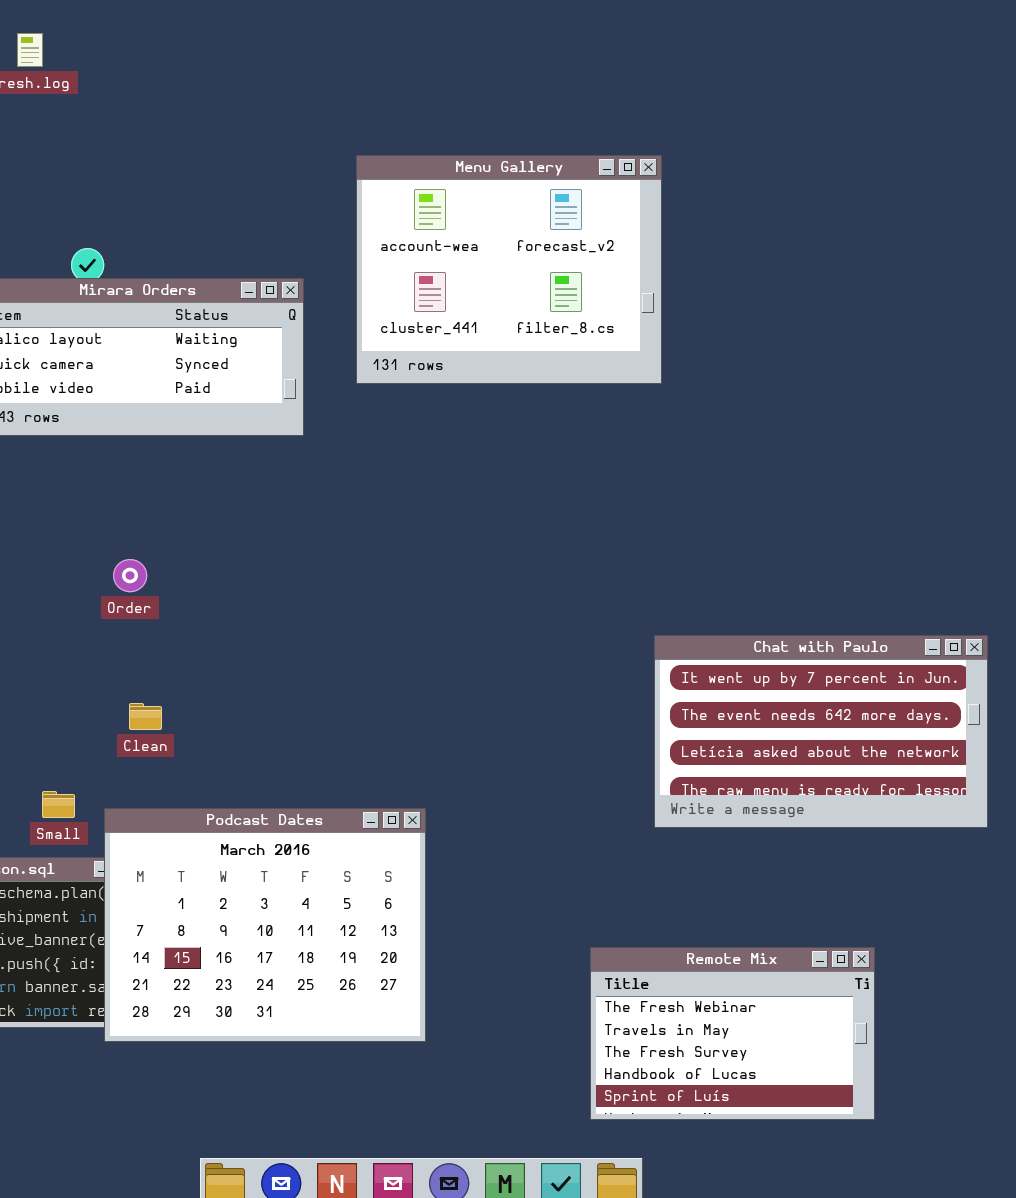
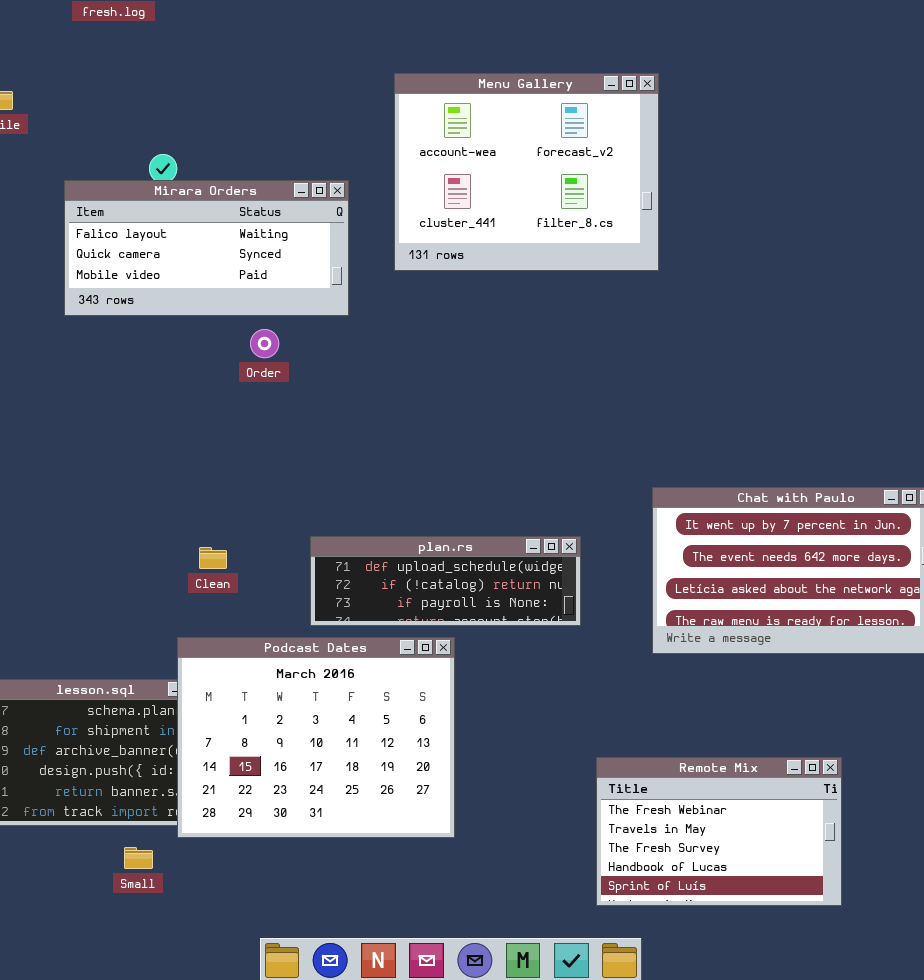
Order: [113,559,147,592] -> [250,329,279,358], moved
plan.rs: none -> [310,536,581,626], opened
Small: [42,791,75,818] -> [124,847,153,869], moved

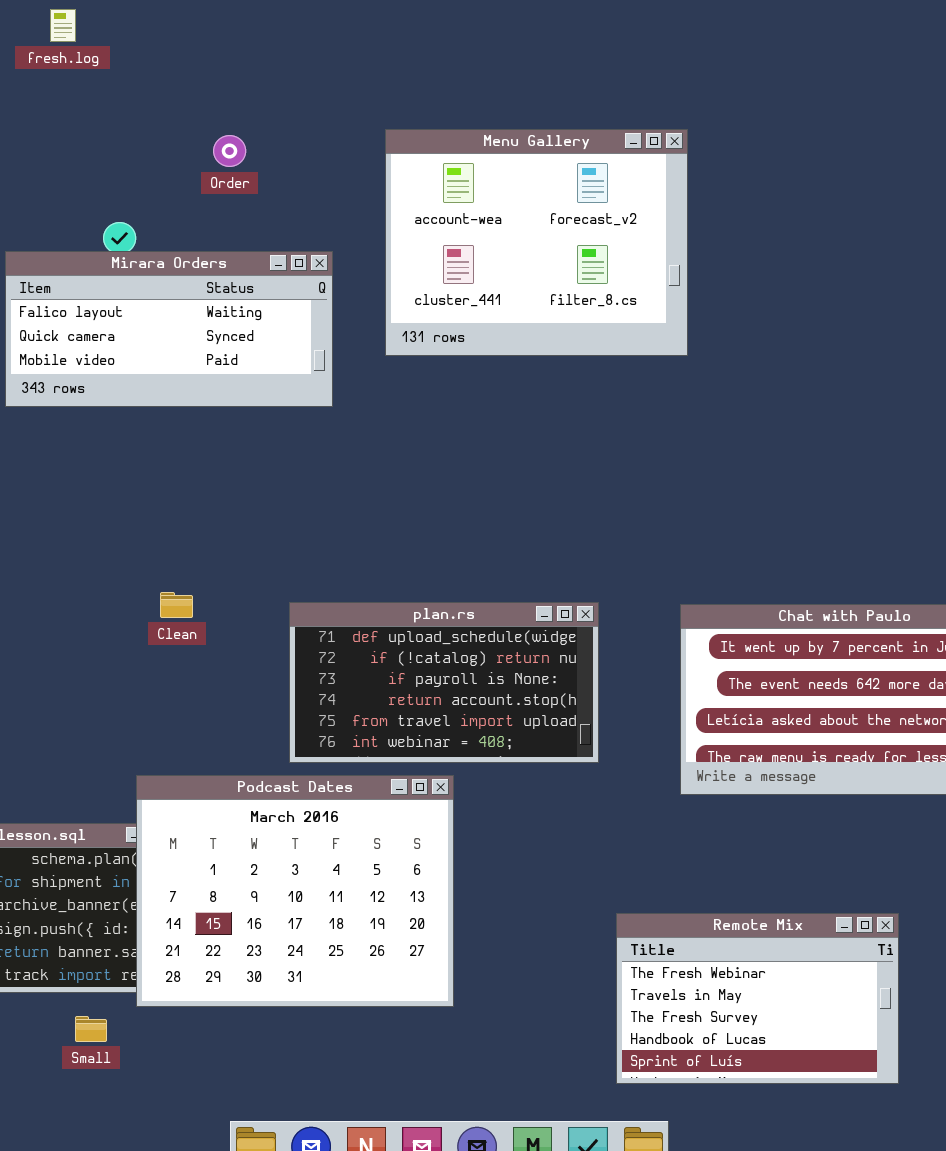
Order: [250,329,279,358] -> [213,135,246,167], moved
plan.rs: [310,536,581,626] -> [289,602,599,763], resized
Clean: [199,547,227,569] -> [160,592,193,618], moved

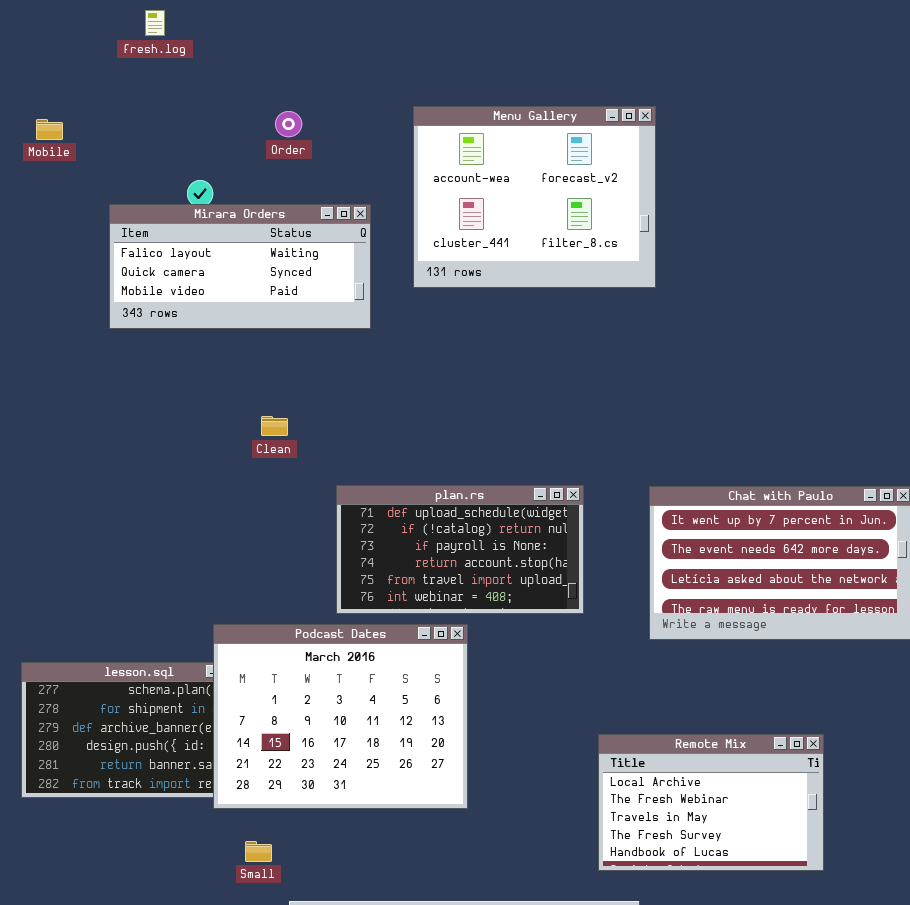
Clean: [160,592,193,618] -> [261,416,288,436], moved
Remote Mix: [616,913,899,1084] -> [598,734,824,871], scrolled up 1 row
Small: [75,1016,107,1042] -> [245,841,272,862], moved

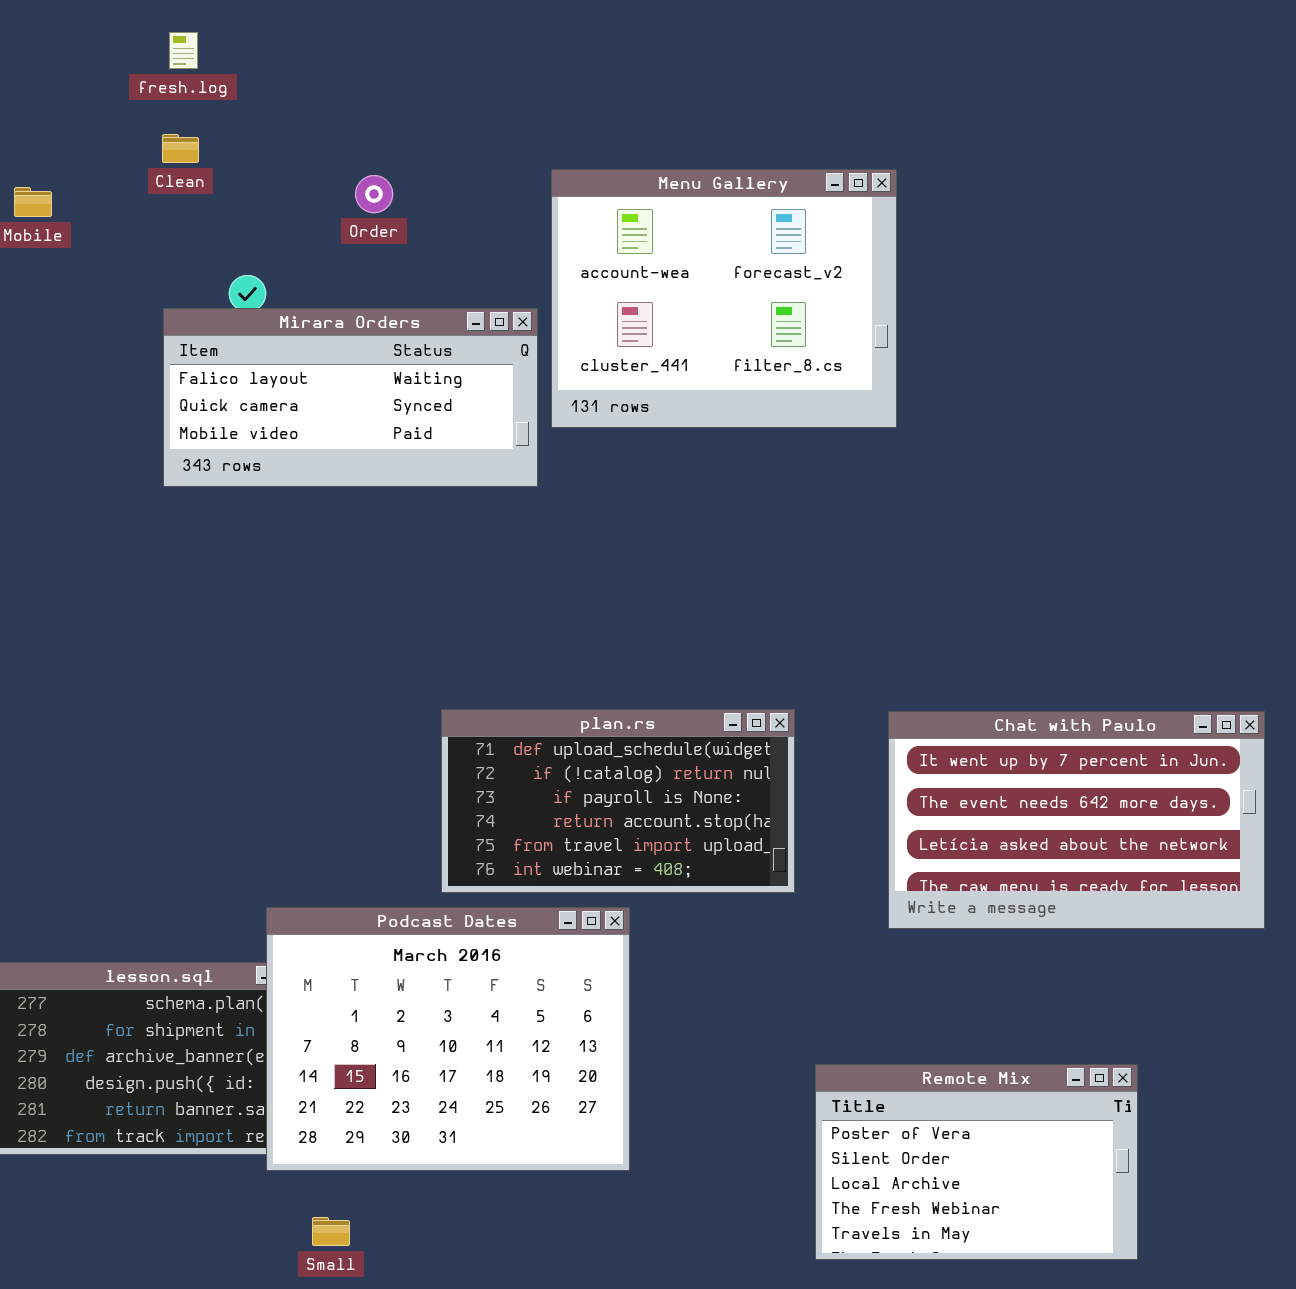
Mirara Orders: [109,204,371,329] -> [163,308,538,487], moved
Clean: [261,416,288,436] -> [162,134,199,163], moved
Remote Mix: [598,734,824,871] -> [815,1064,1138,1260], scrolled up 2 rows

